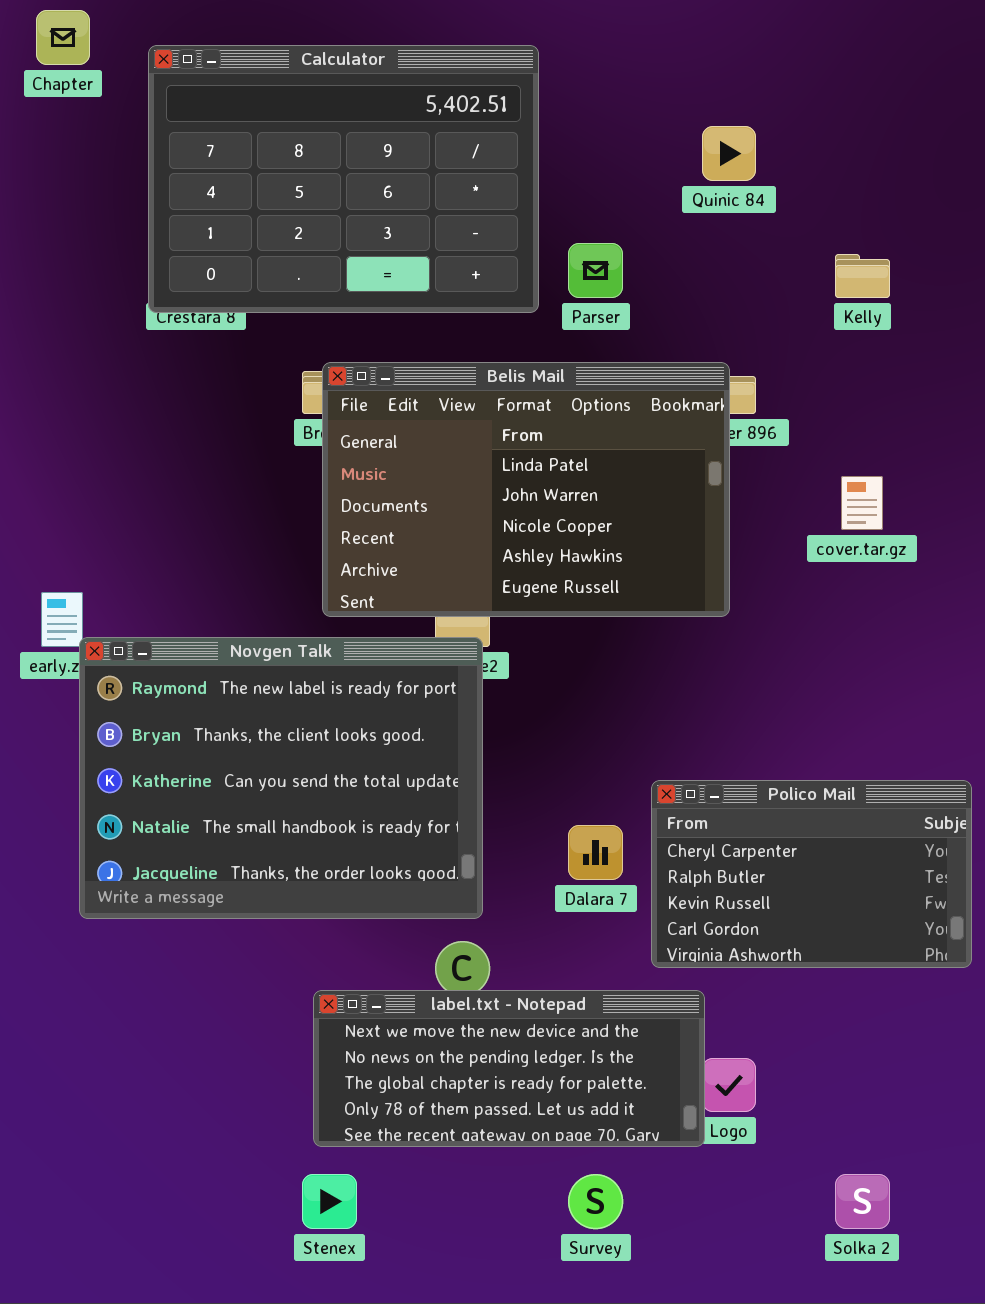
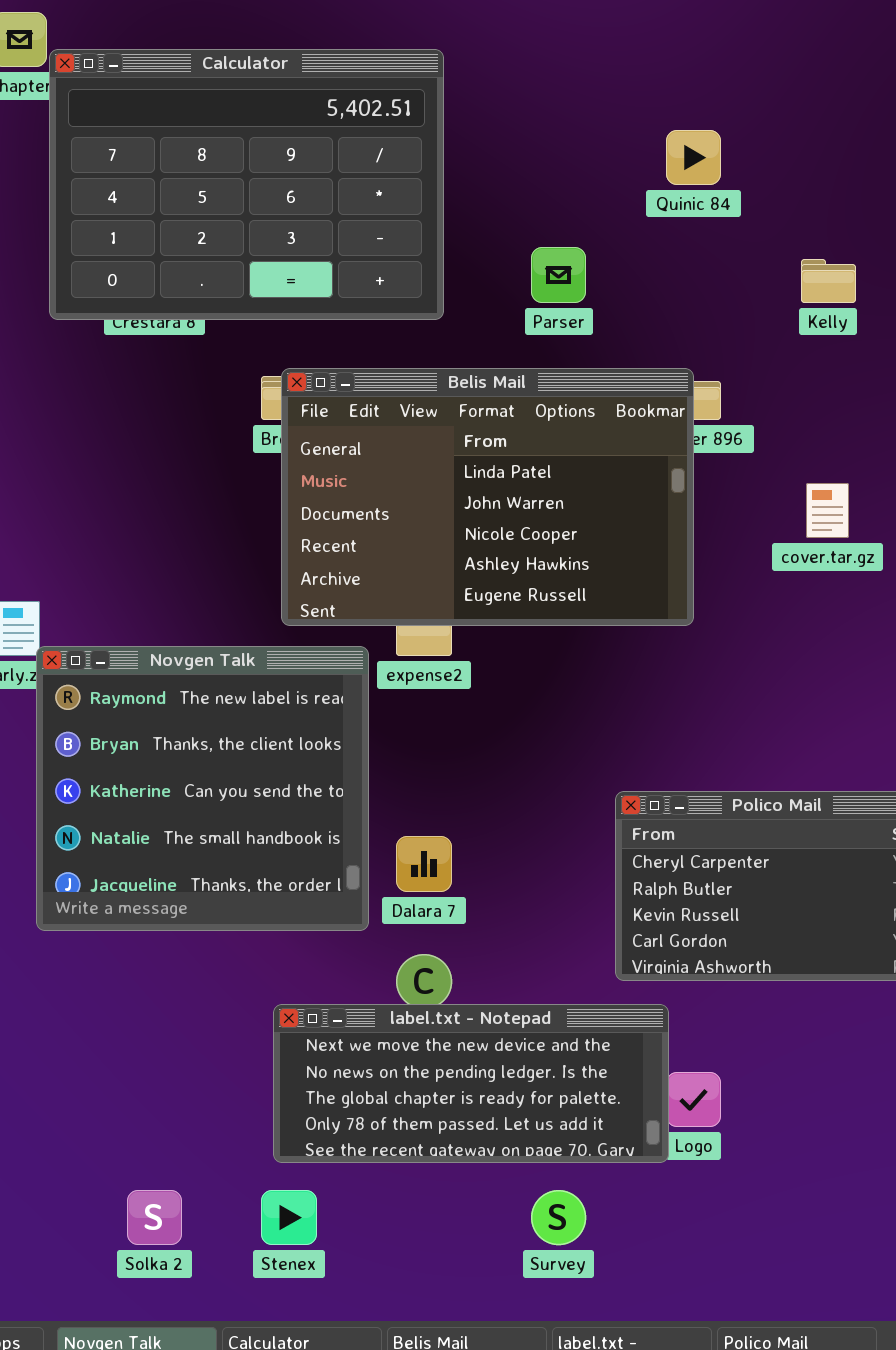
Calculator: [148,45,539,313] -> [49,49,444,320], moved
Novgen Talk: [79,637,483,919] -> [36,646,369,931], resized
Dalara 7: [568,825,623,880] -> [396,836,452,892], moved
Solka 2: [835,1174,890,1229] -> [127,1190,182,1245], moved

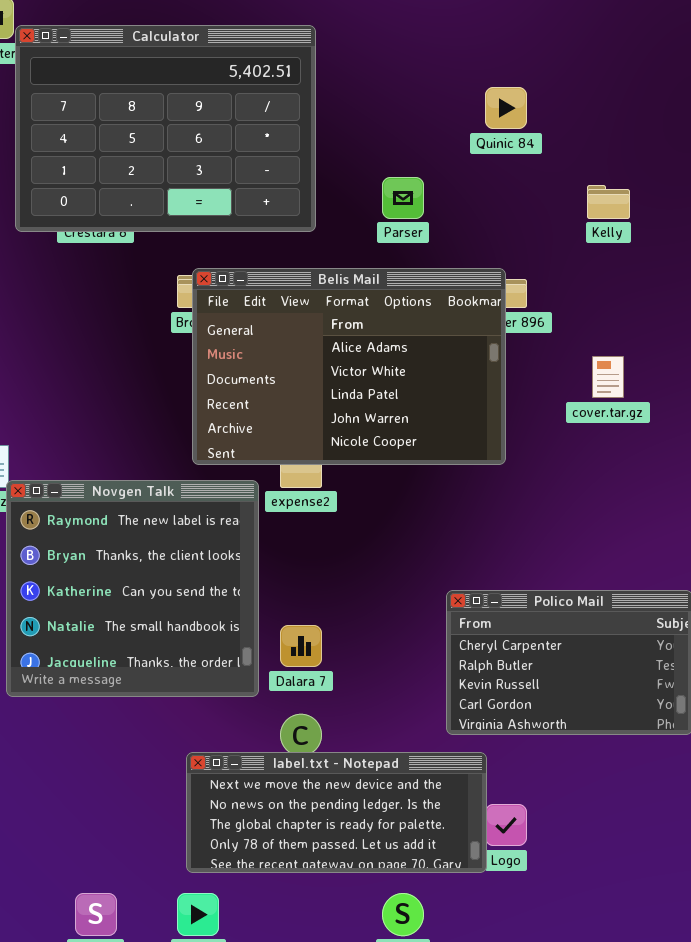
Belis Mail: [281,368,694,626] -> [192,268,506,465], scrolled up 2 rows

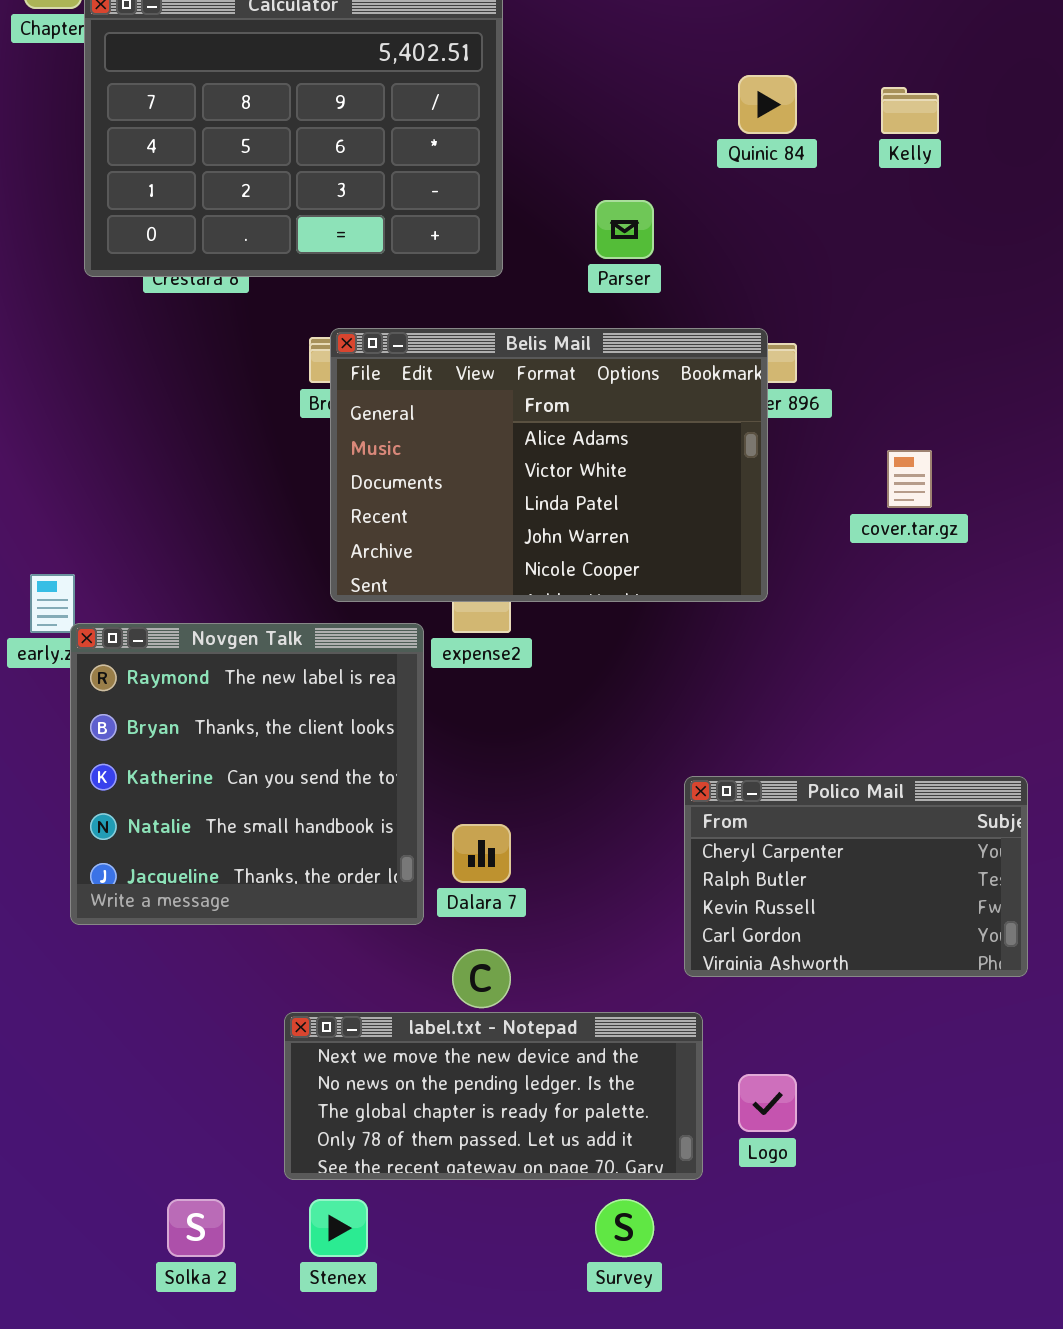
Kelly: [587,185,630,219] -> [881,87,939,134], moved
label.txt - Notepad: [186,752,487,873] -> [284,1012,703,1180], moved

